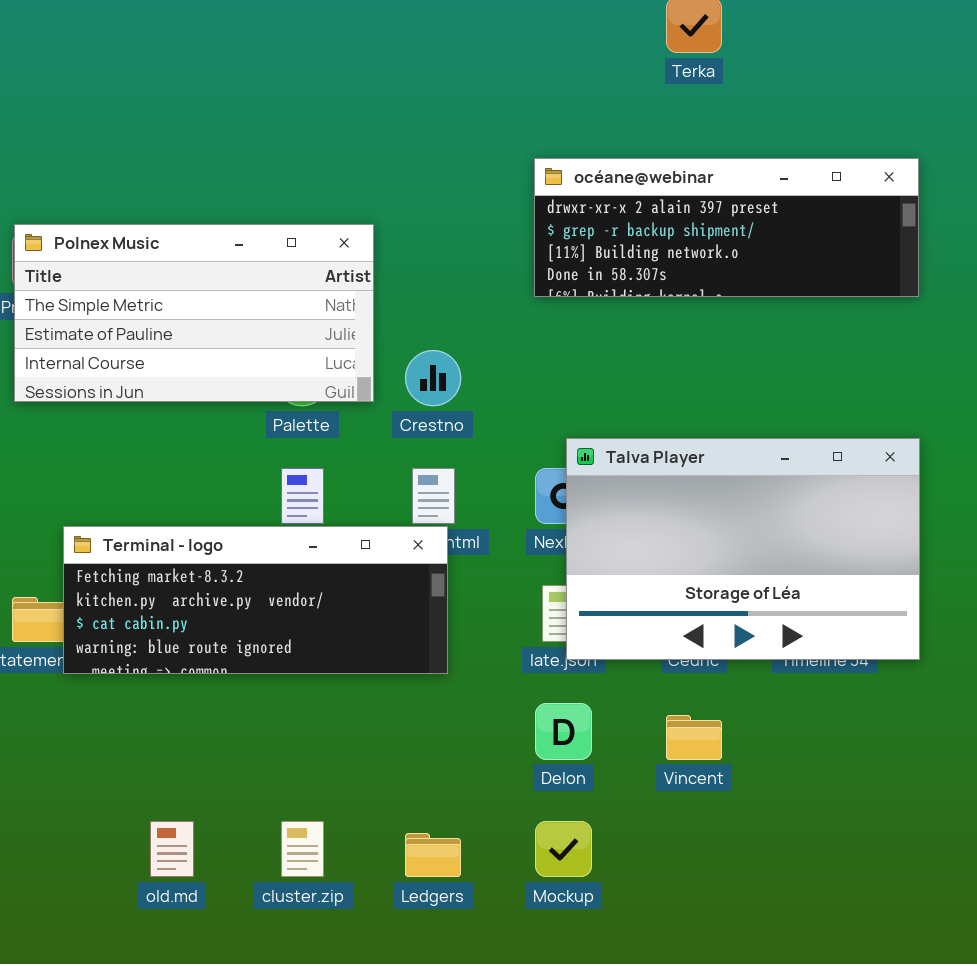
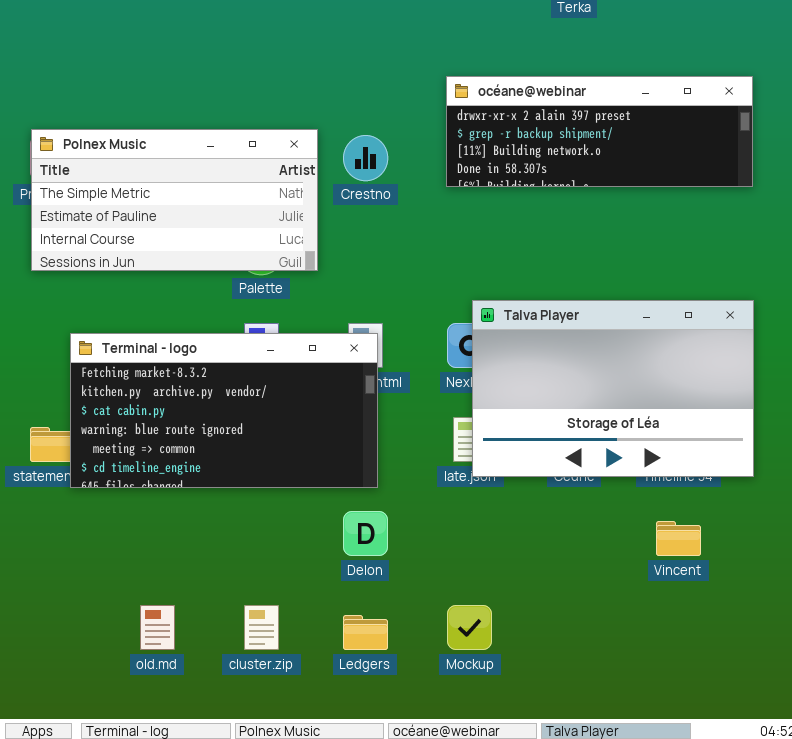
Crestno: [405,350,461,406] -> [343,135,388,181], moved
Terminal - logo: [63,526,448,674] -> [70,333,378,488], resized
Delon: [535,703,592,760] -> [343,511,388,556], moved
Vincent: [666,715,722,760] -> [656,521,701,556], moved

